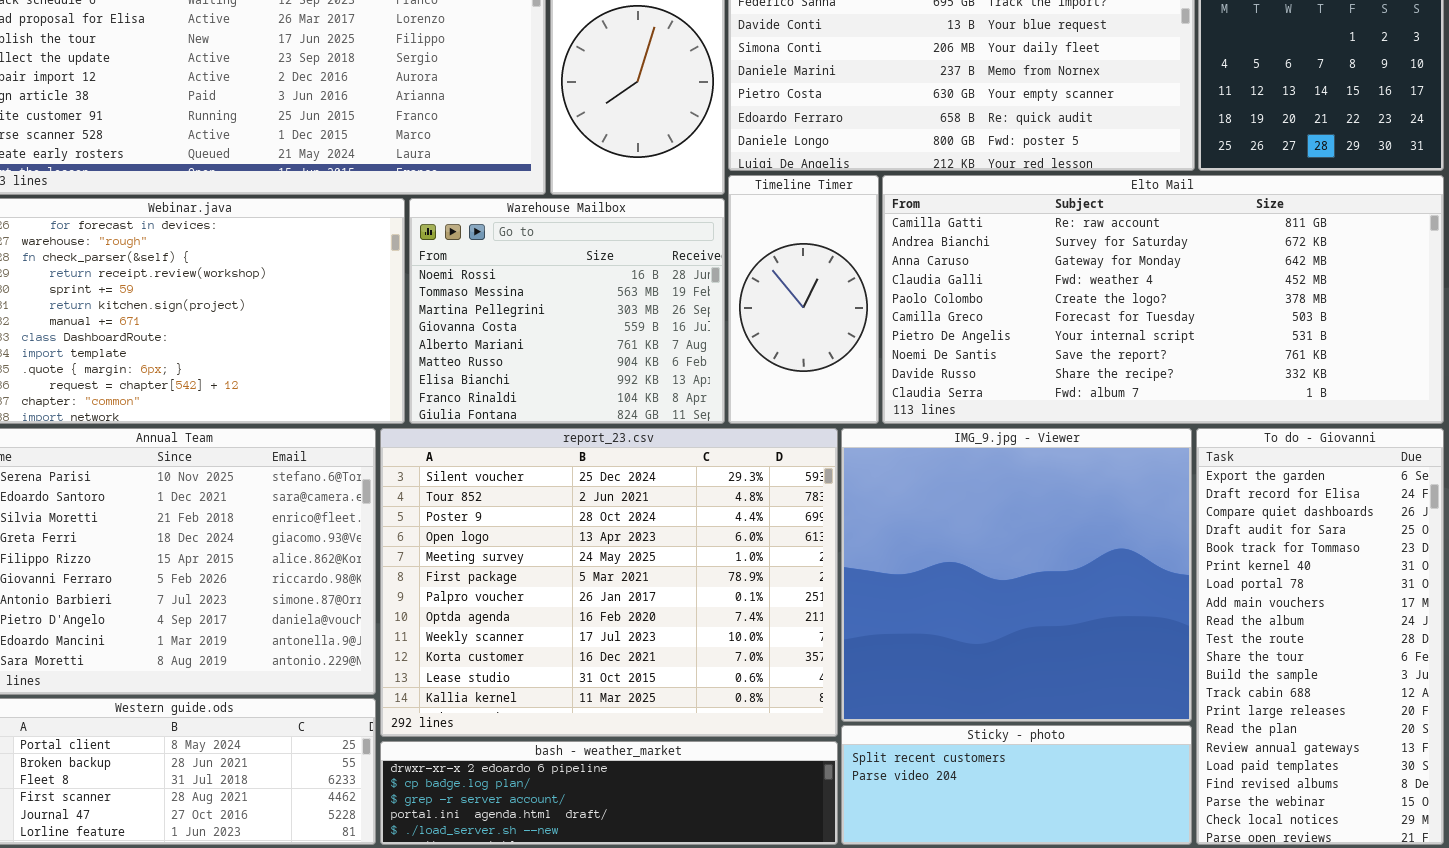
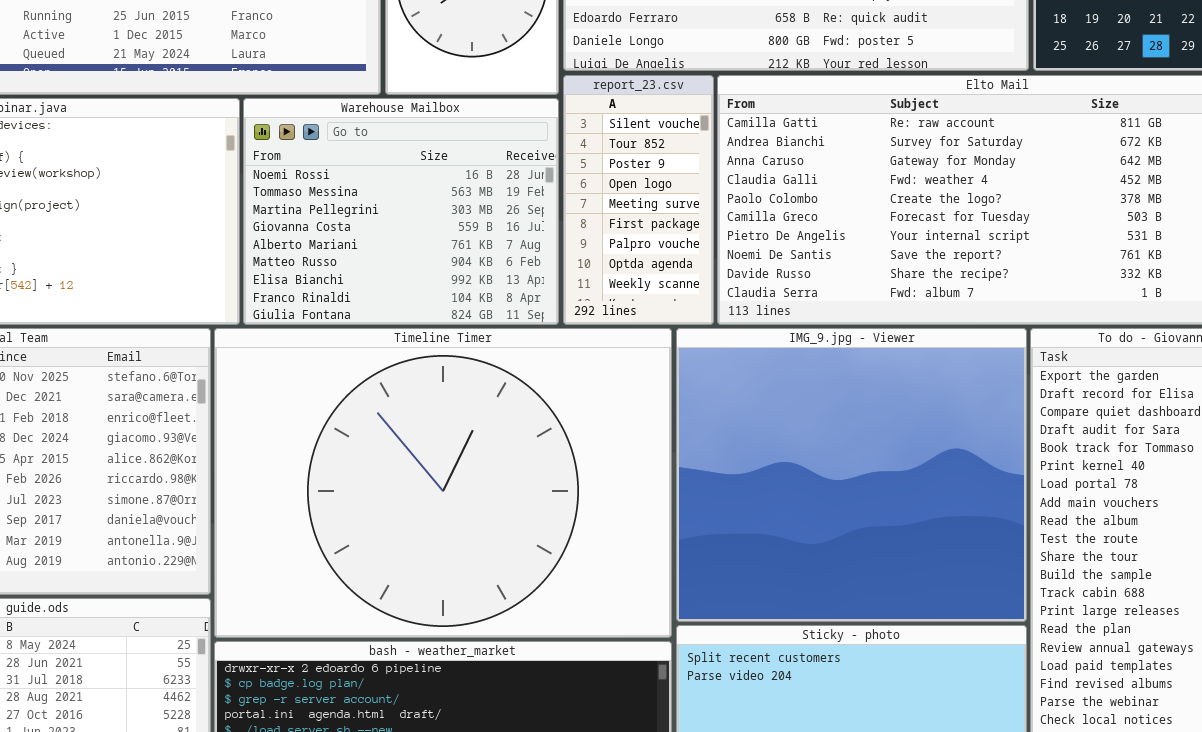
Timeline Timer: [728,175,879,424] -> [214,328,672,638], moved, resized
report_23.csv: [380,428,838,737] -> [563,75,714,325], moved, resized

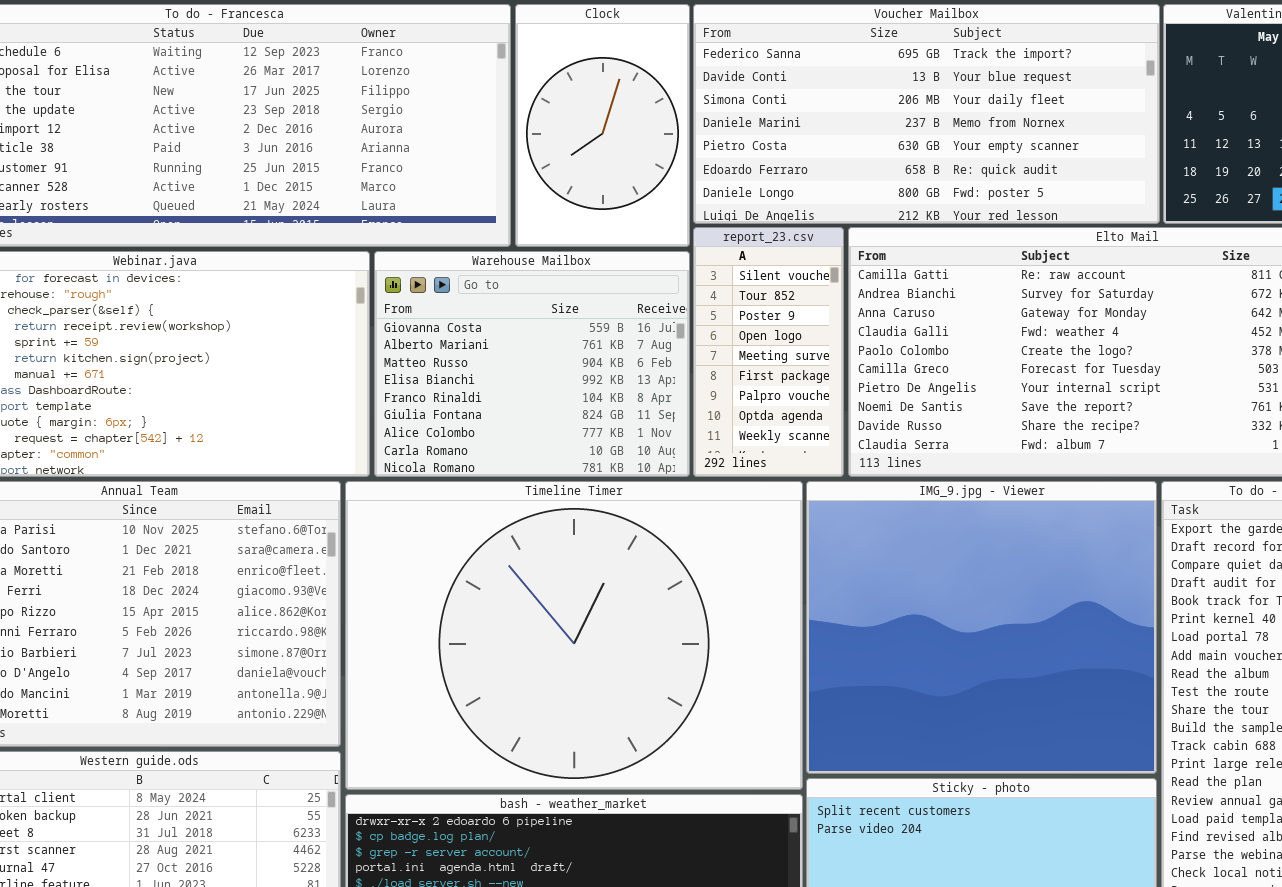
Warehouse Mailbox: [243,98,559,325] -> [374,251,690,477], scrolled down 3 rows

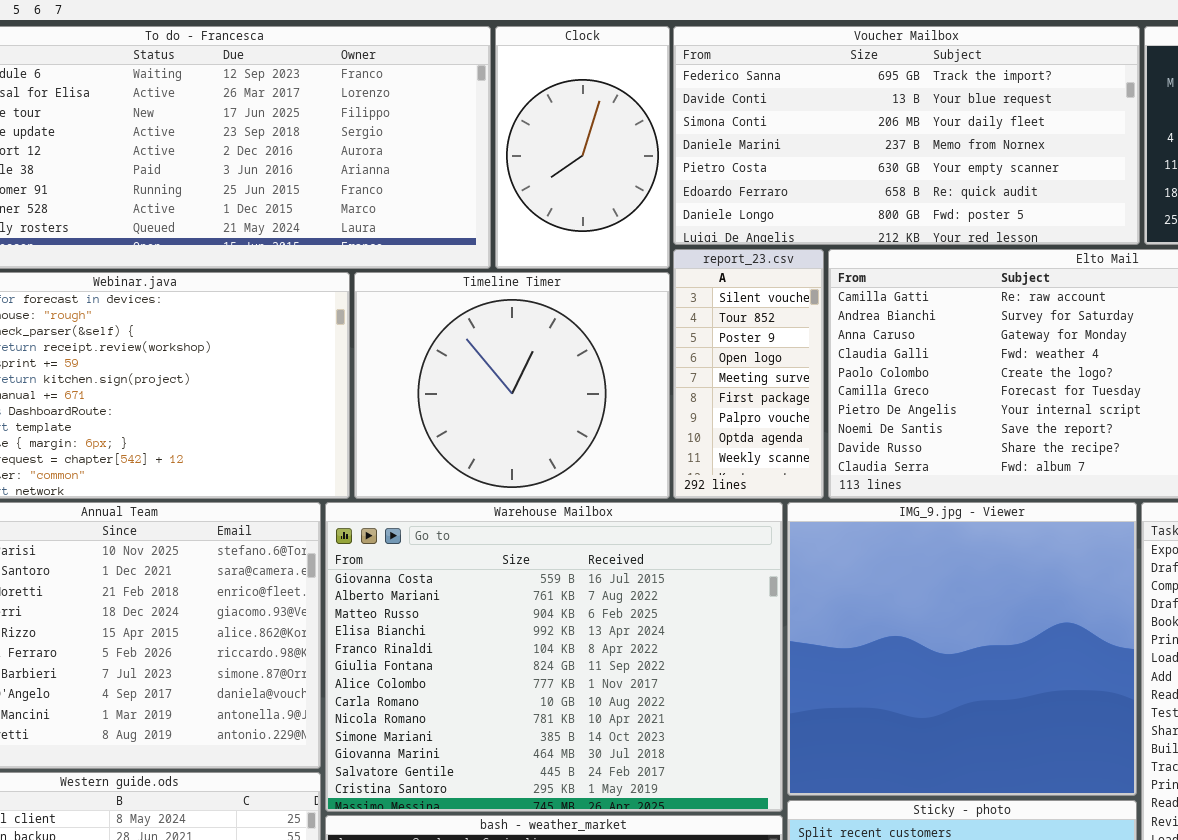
Warehouse Mailbox: [374,251,690,477] -> [325,502,783,812], moved, resized
Timeline Timer: [345,481,803,790] -> [354,272,670,499], moved, resized

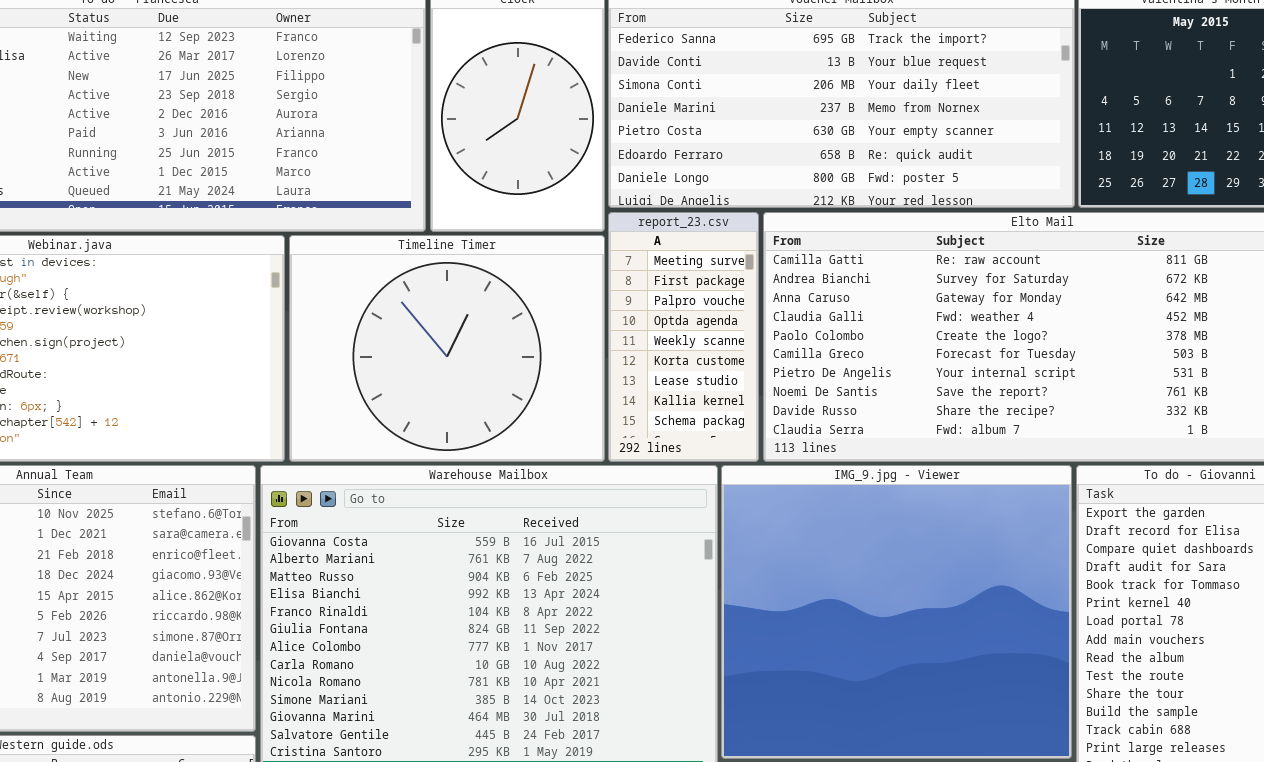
report_23.csv: [673,249,824,499] -> [608,212,759,462], scrolled down 4 rows

